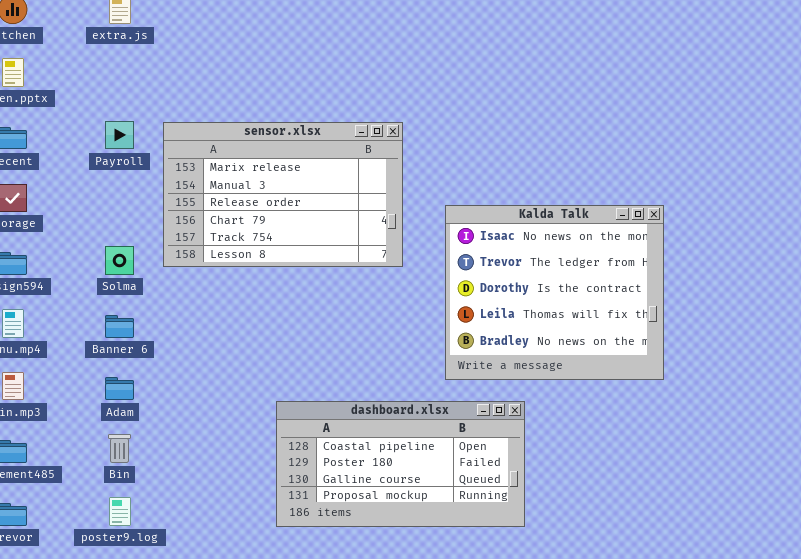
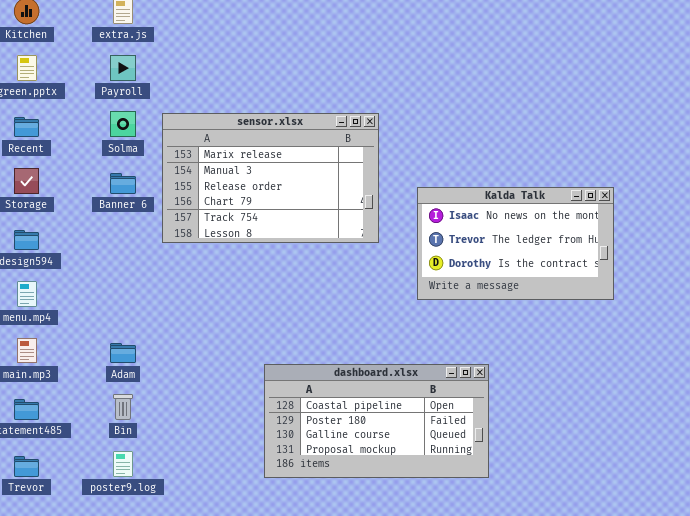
Payroll: [105,121,134,149] -> [110,55,136,81], moved
Kalda Talk: [445,205,664,380] -> [417,187,614,300], resized
Solma: [105,246,134,275] -> [110,111,136,137], moved
Banner 6: [105,315,134,338] -> [110,173,136,194], moved

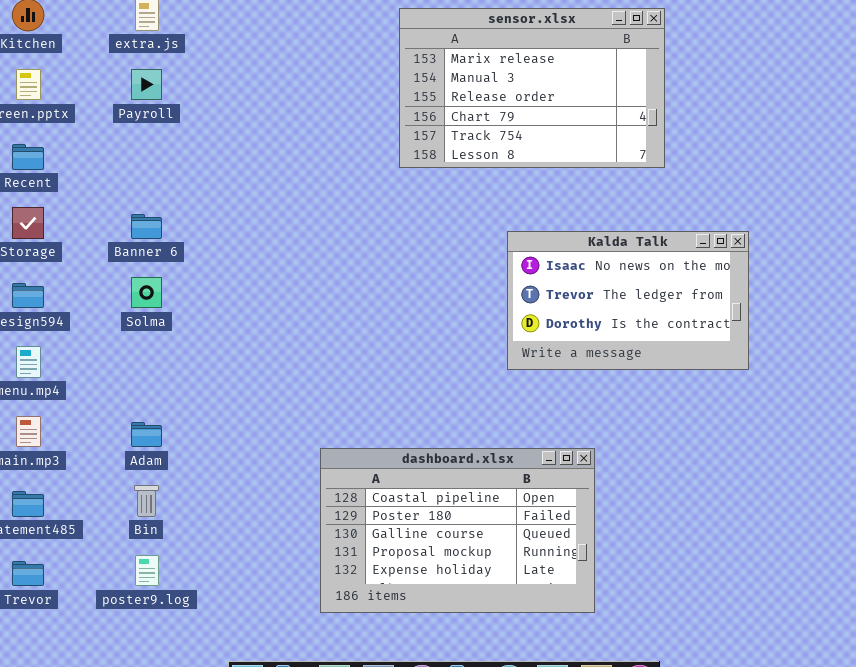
Solma: [110,111,136,137] -> [131,277,162,308], moved
sensor.xlsx: [162,113,379,243] -> [399,8,665,168], moved
dashboard.xlsx: [264,364,489,478] -> [320,448,595,613], resized

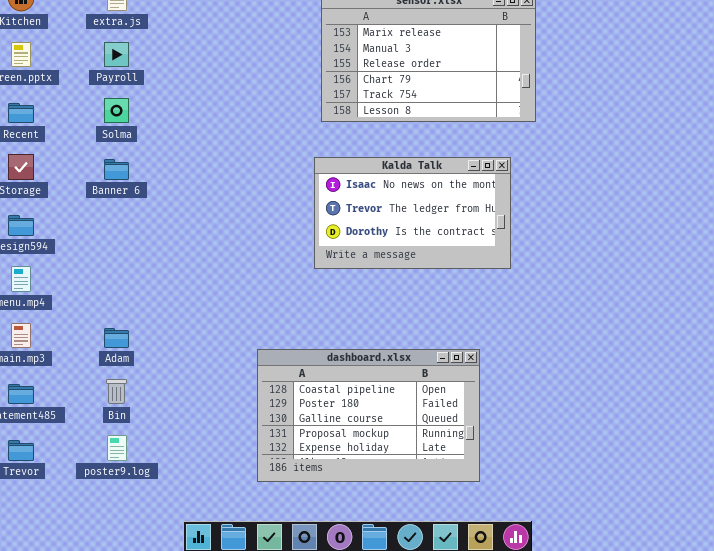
Kalda Talk: [507,231,749,370] -> [314,157,511,269], moved
Solma: [131,277,162,308] -> [104,98,129,123], moved

